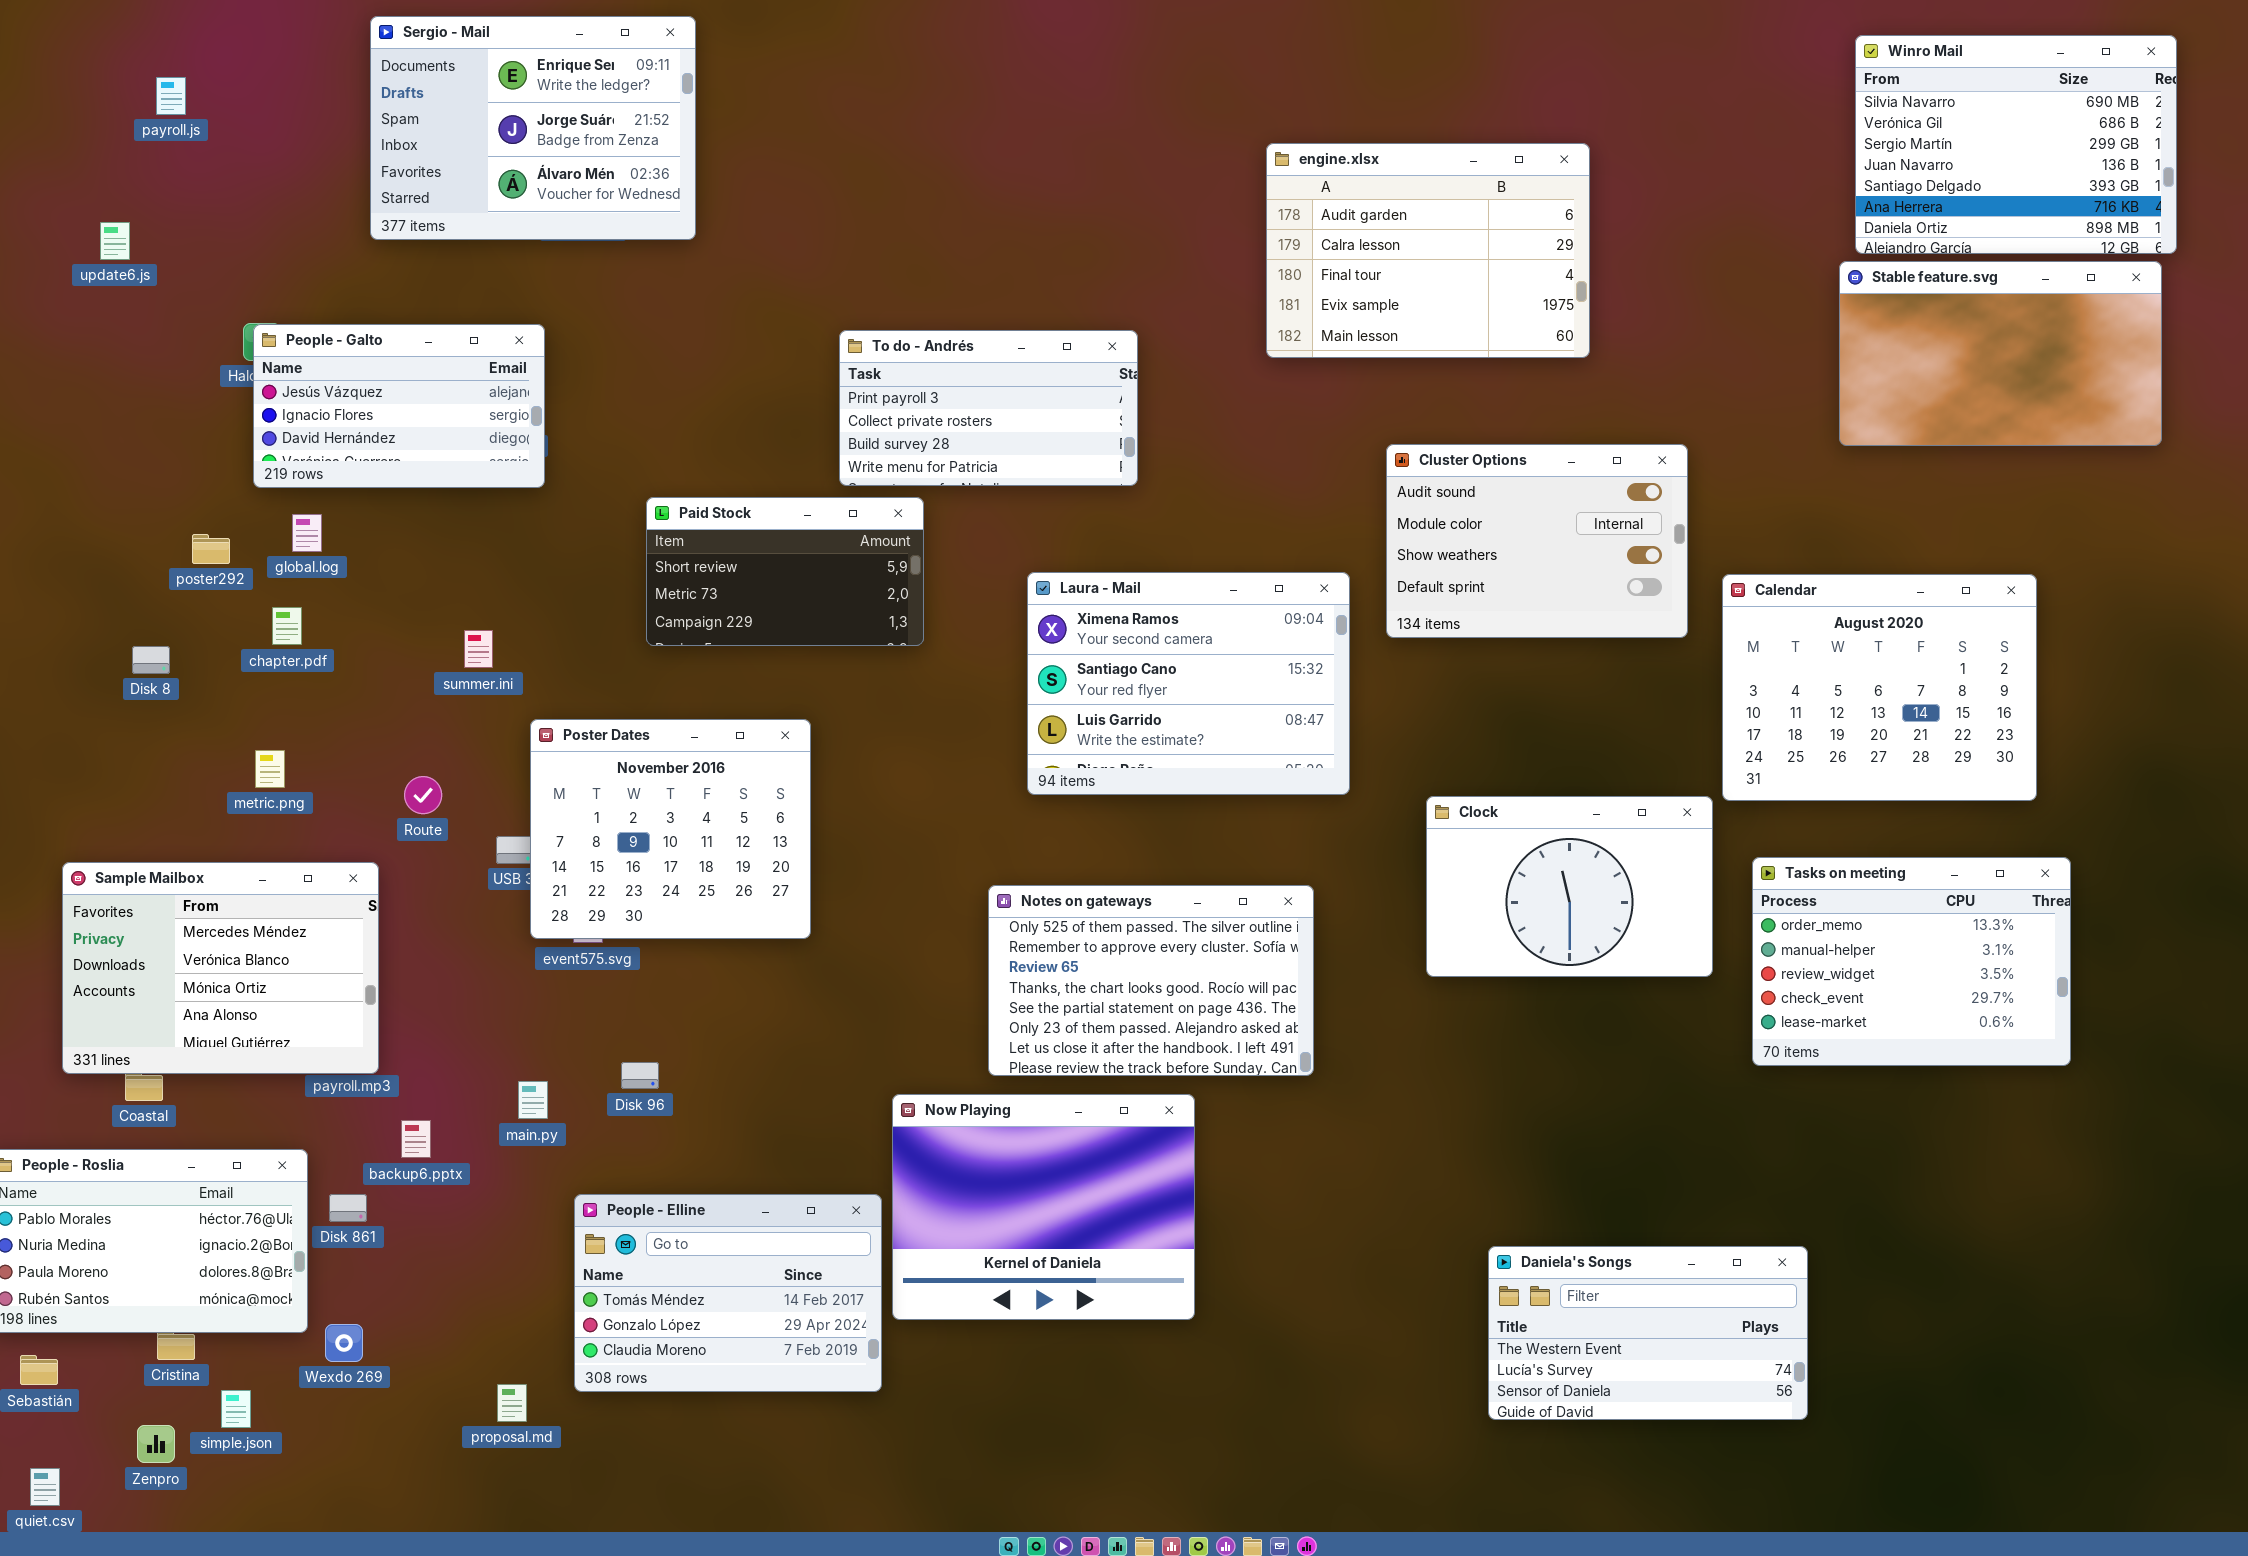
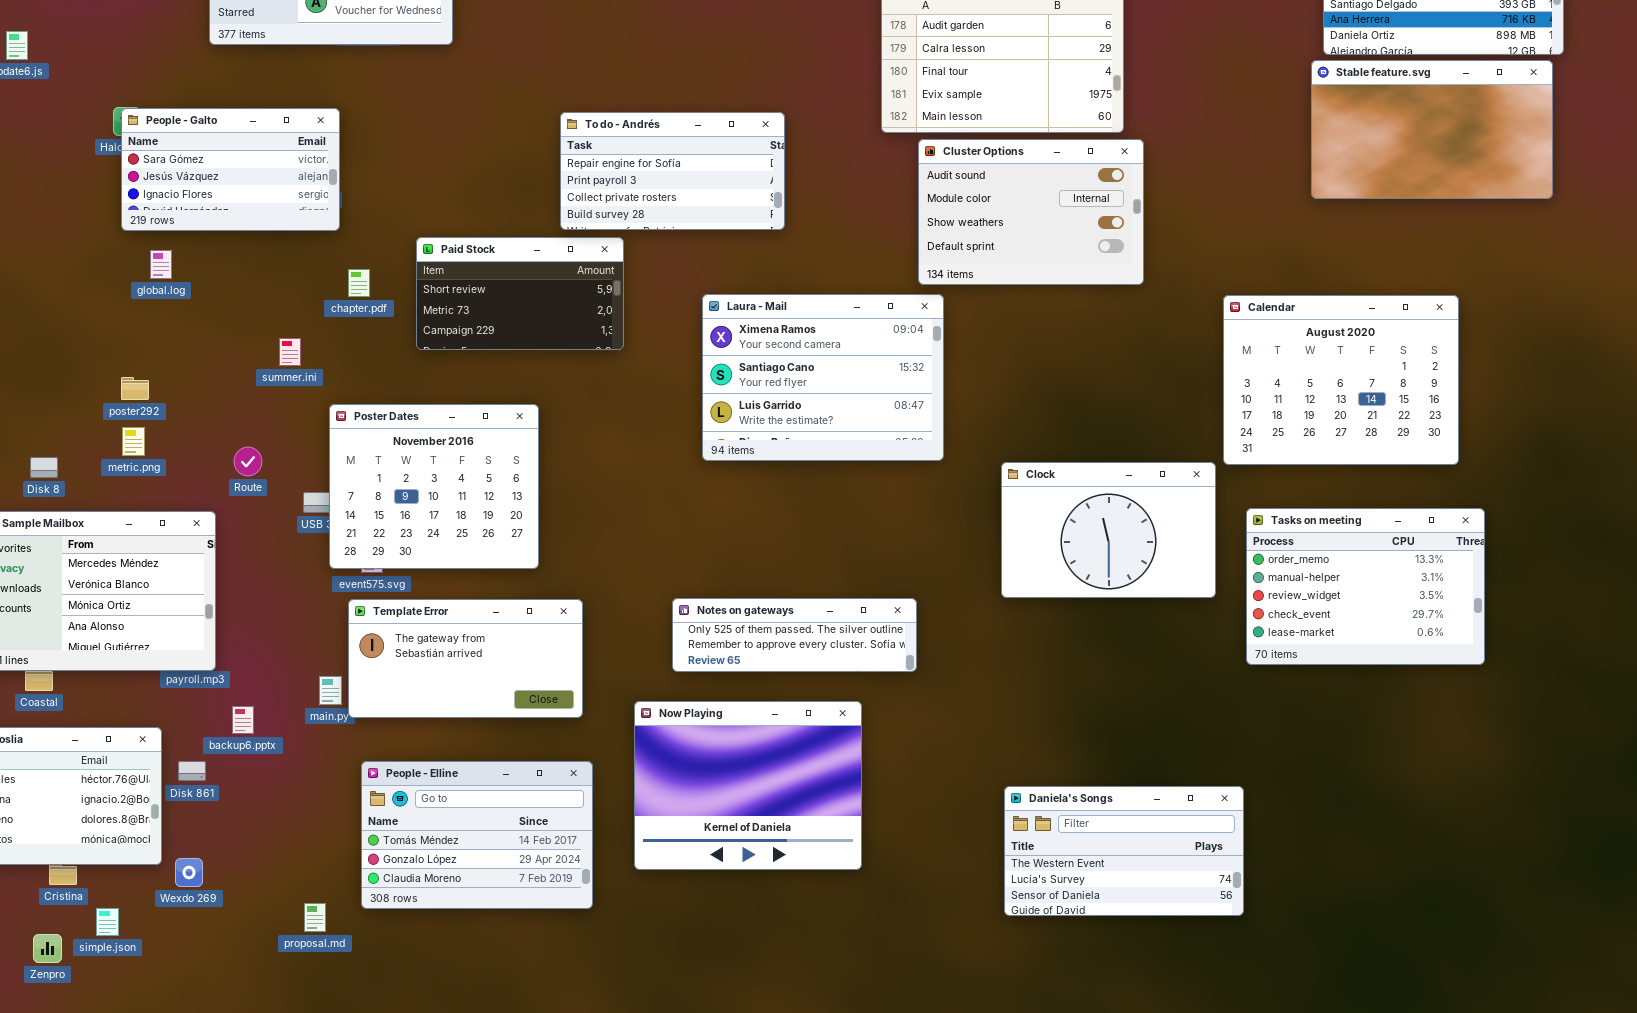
People - Galto: [253,324,545,488] -> [121,108,340,231], scrolled up 1 row
To do - Andrés: [839,330,1138,486] -> [560,112,785,230], scrolled up 1 row
Cluster Options: [1386,444,1688,638] -> [918,139,1144,285], moved
poster292: [192,534,230,564] -> [121,377,149,400], moved
chapter.pdf: [272,607,302,645] -> [348,269,370,297], moved
Disk 8: [132,646,170,674] -> [30,457,58,478], moved
Notes on gateways: [988,885,1314,1076] -> [672,598,917,672], resized
Template Error: none -> [348,599,583,718], opened
Now Playing: [892,1094,1195,1320] -> [634,701,862,870], moved
Daniela's Songs: [1488,1246,1808,1420] -> [1004,786,1244,916], moved

